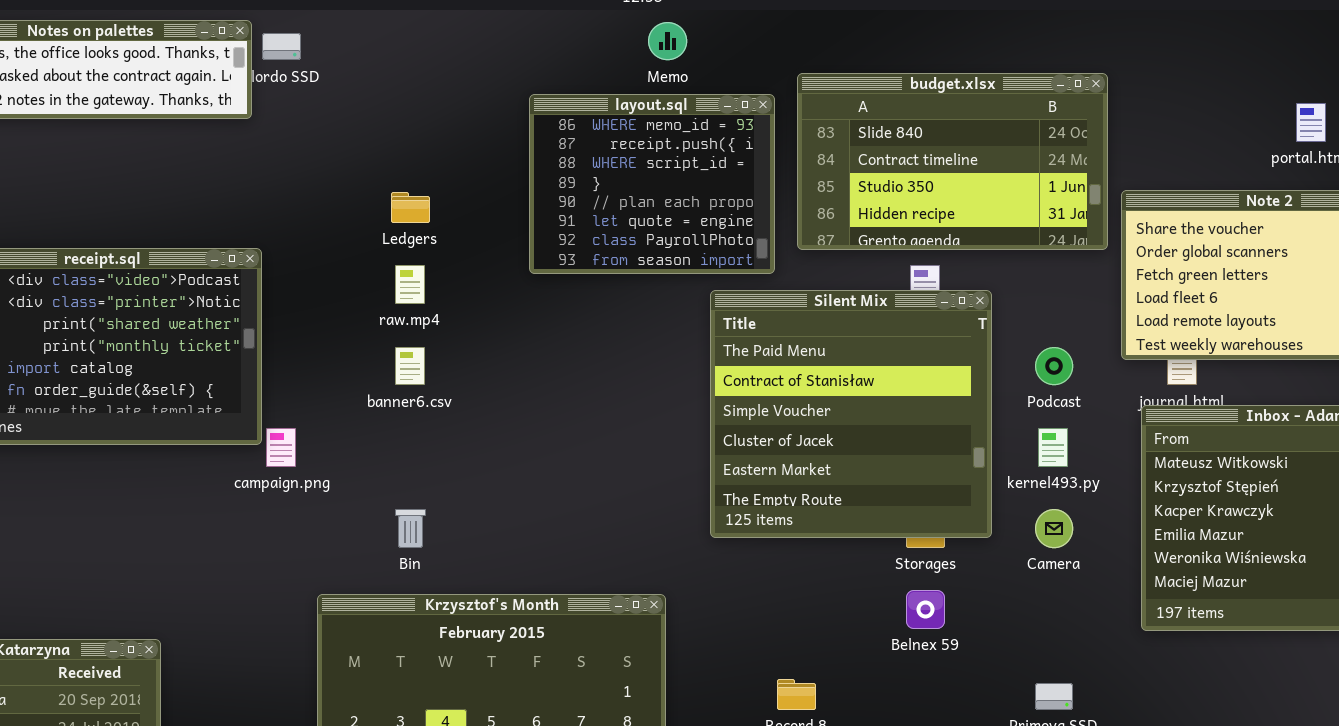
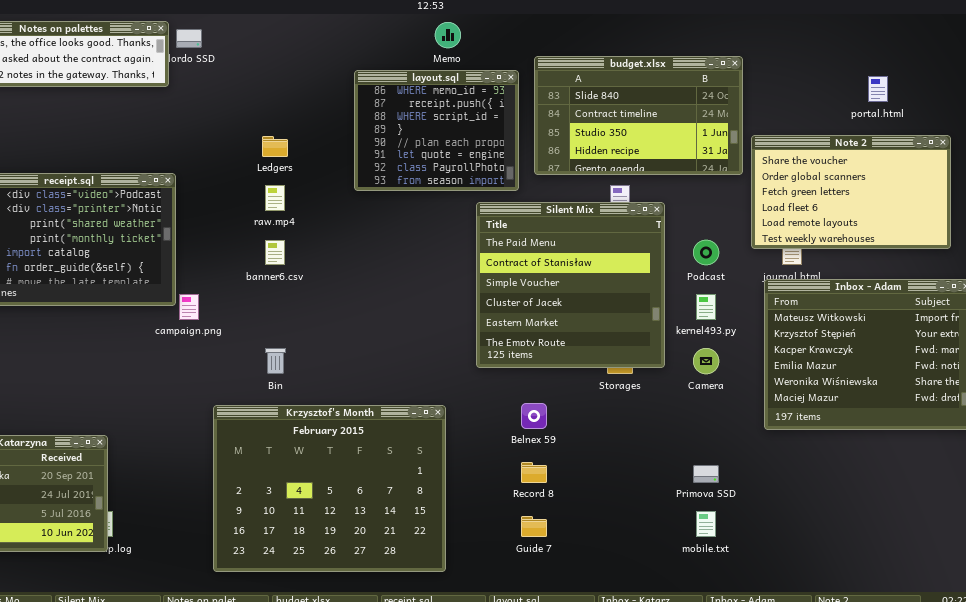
Belnex 59: [906,590,945,629] -> [521,403,547,429], moved

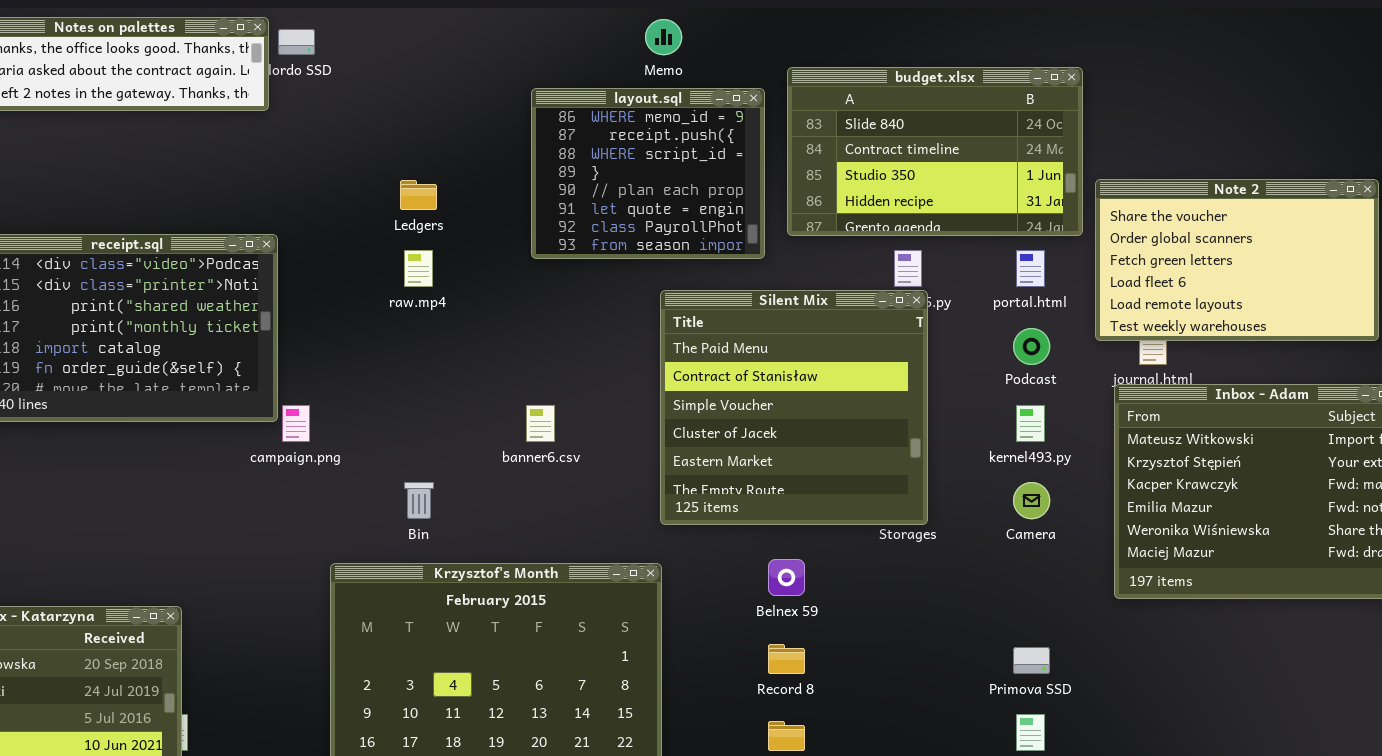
portal.html: [868,76,888,102] -> [1016,250,1045,287], moved
Silent Mix: [476,202,665,368] -> [660,290,928,525], moved
banner6.csv: [265,240,285,265] -> [526,405,555,442], moved

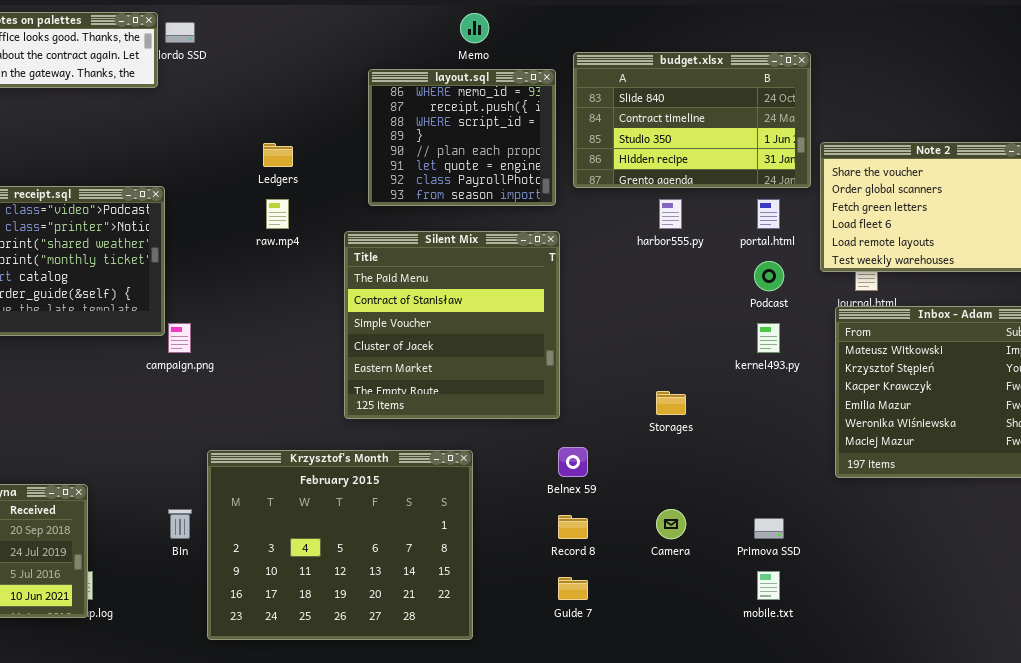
Silent Mix: [660,290,928,525] -> [344,231,560,419], moved
Bin: [404,482,434,519] -> [168,509,192,539], moved
Camera: [1013,482,1050,519] -> [656,509,686,539], moved

